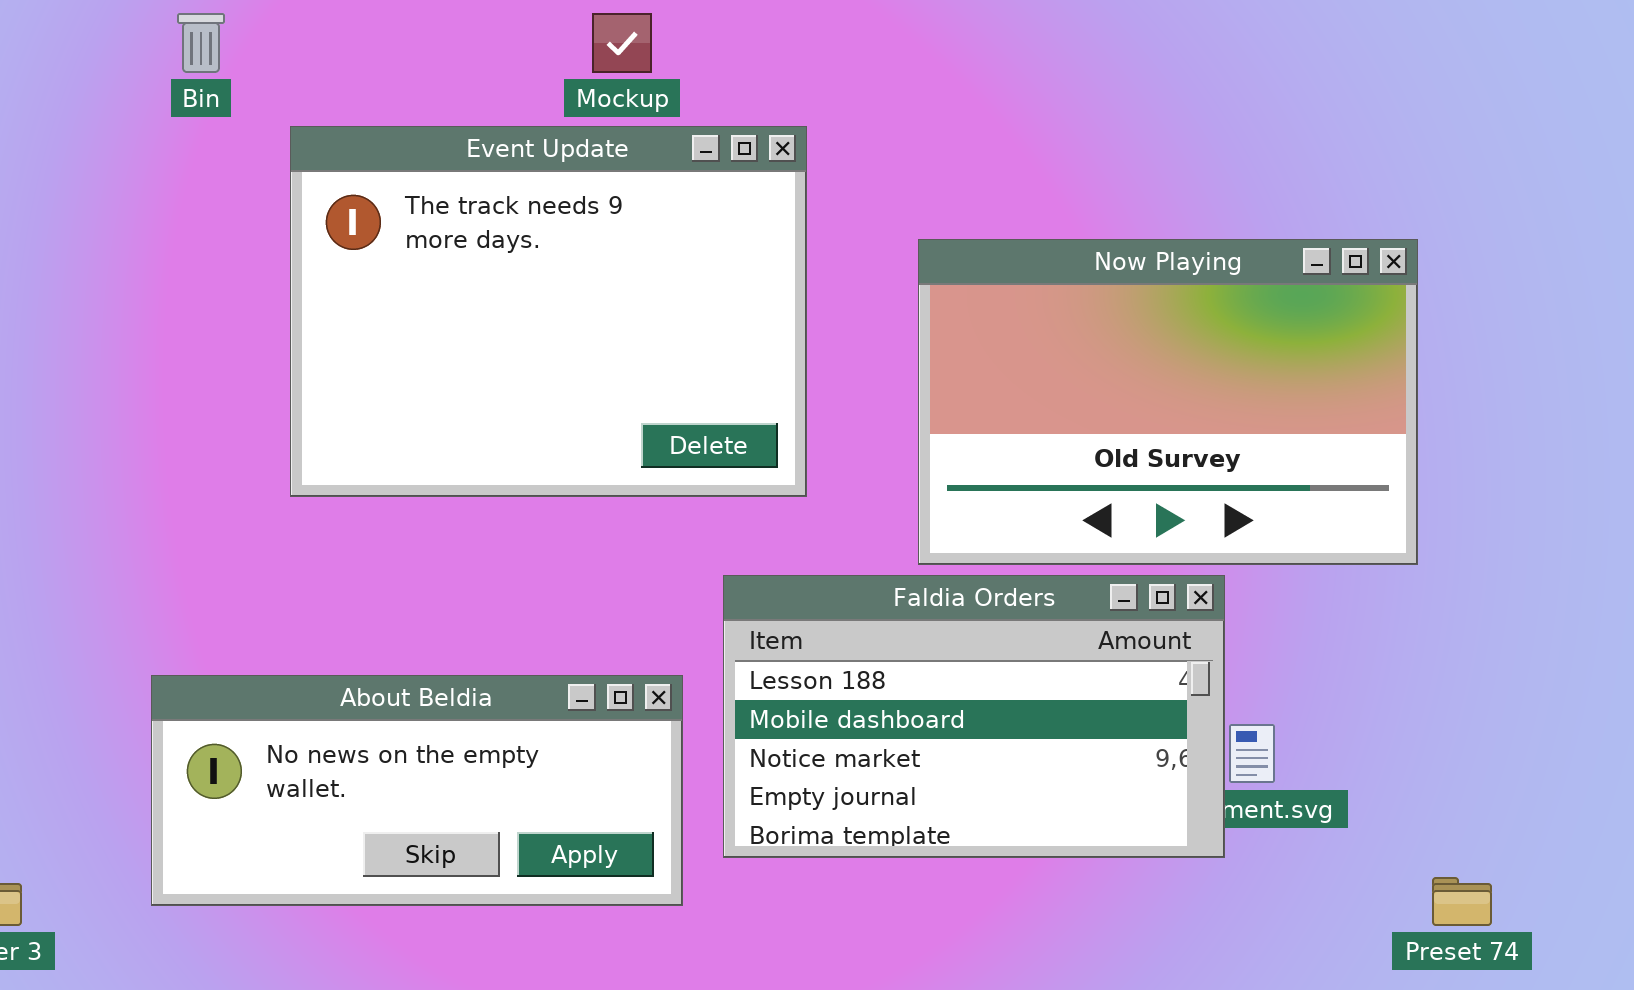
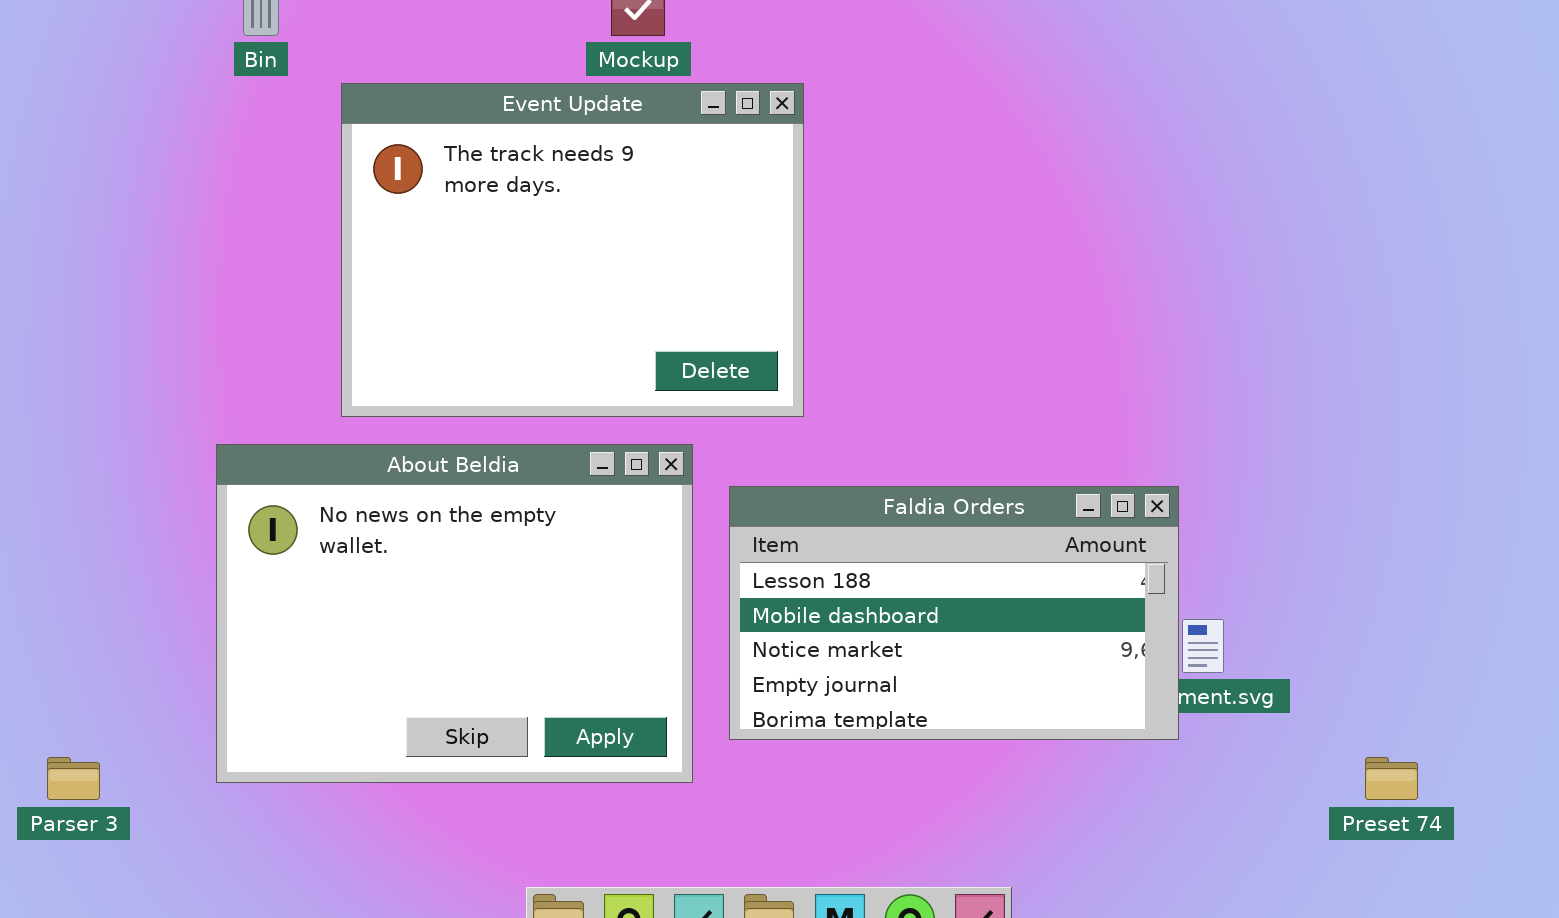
Now Playing: [918,239,1418,565] -> none, closed
About Beldia: [151,675,683,906] -> [216,444,693,783], resized

